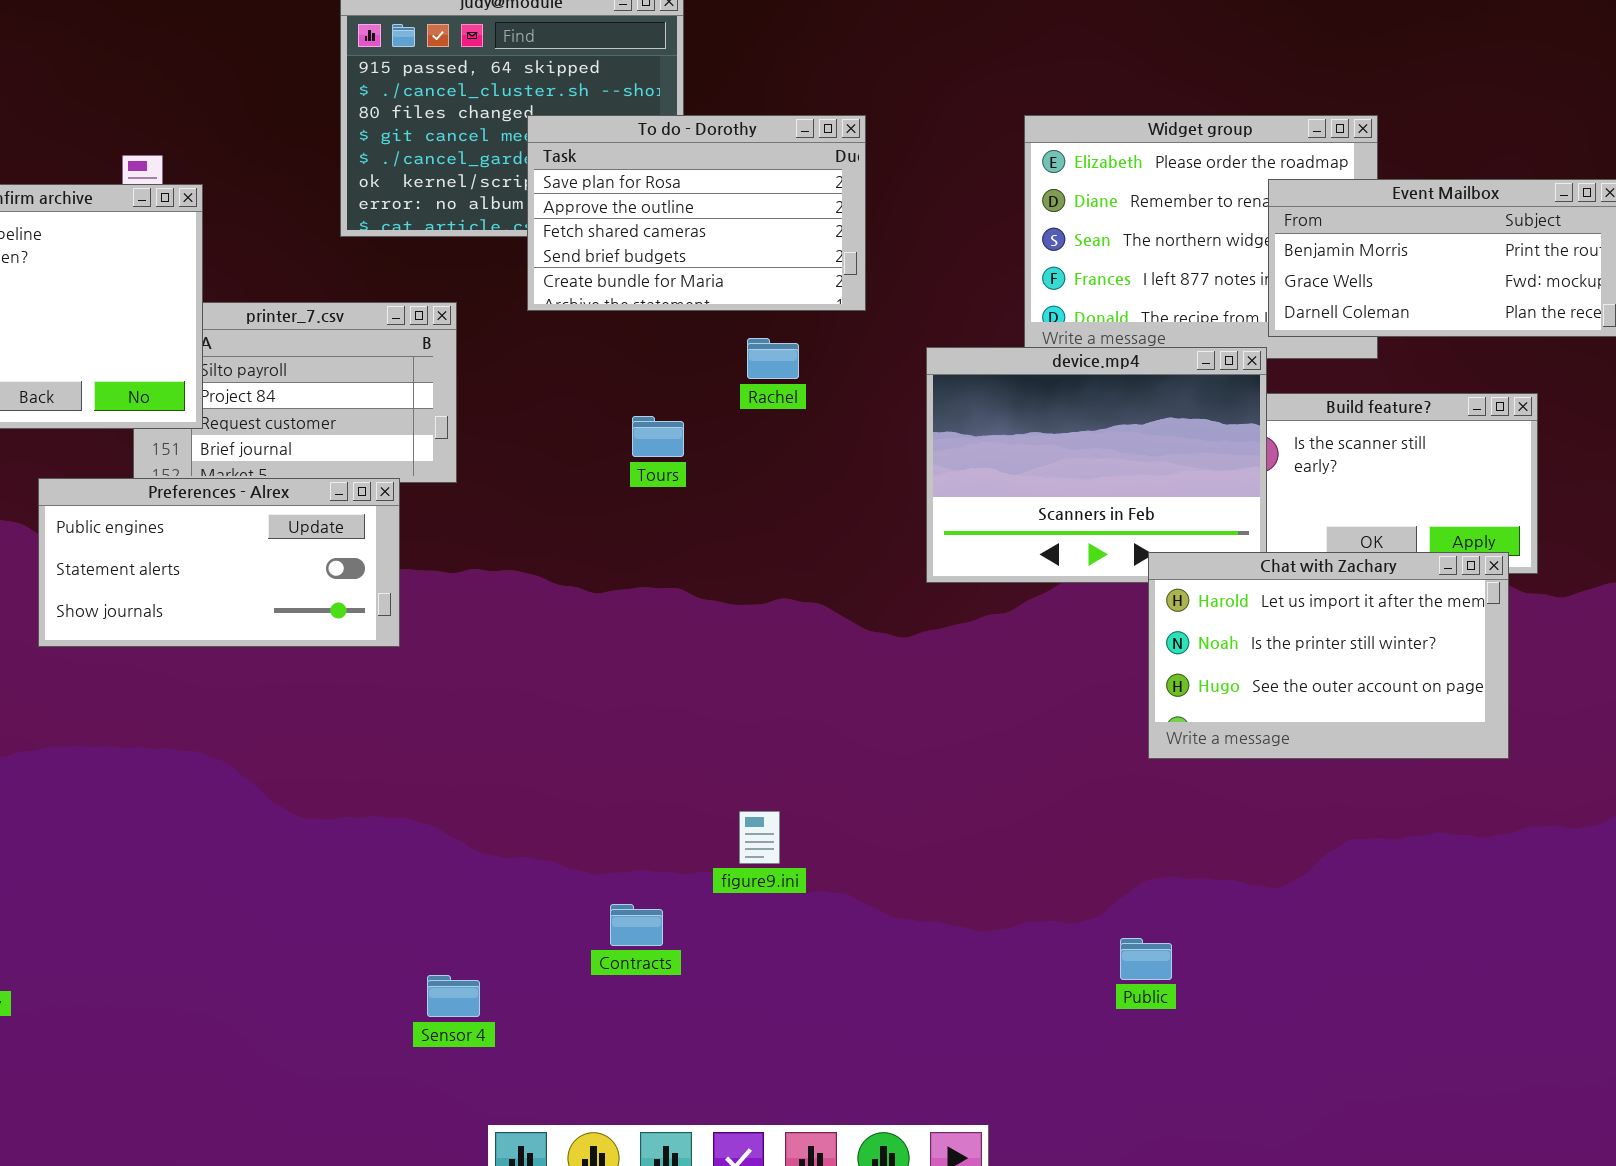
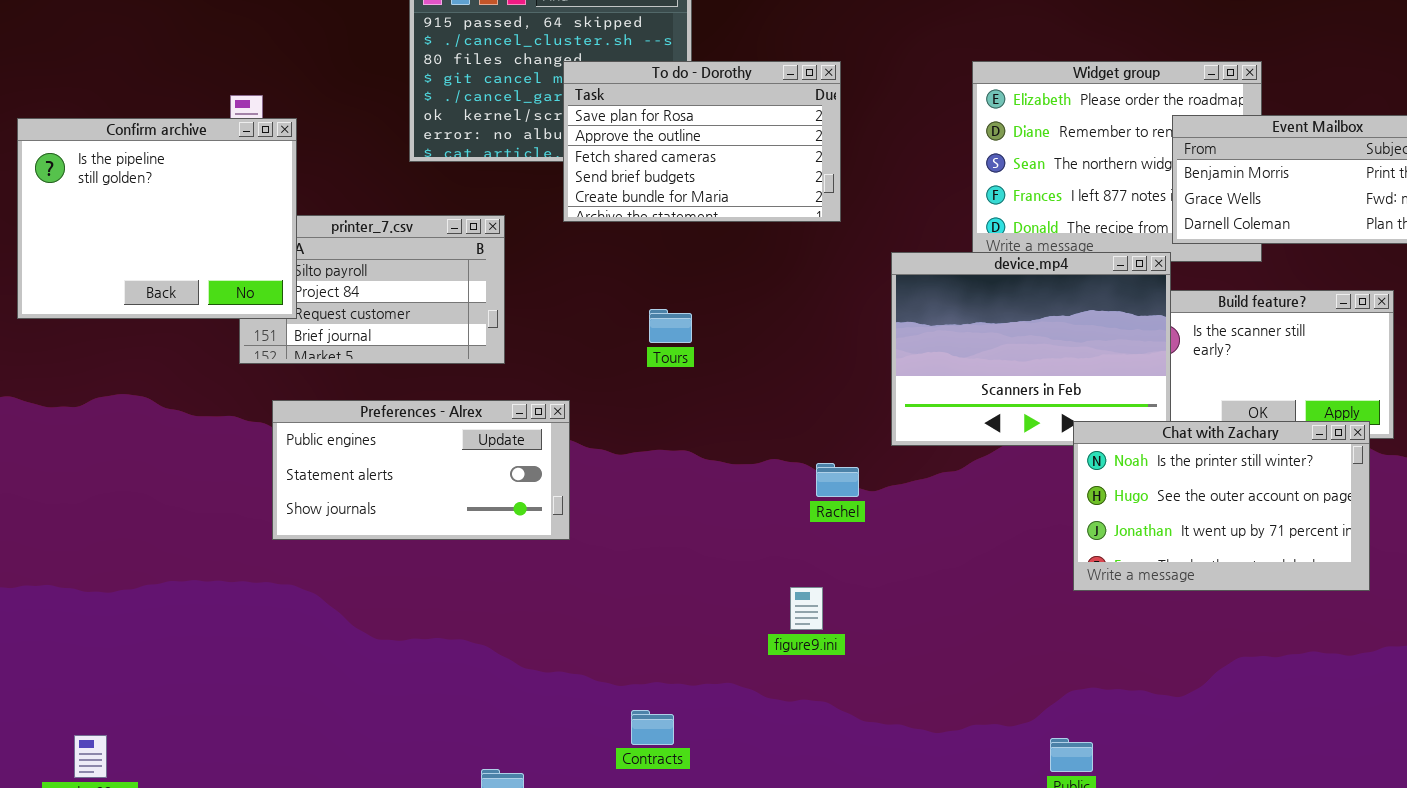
Rachel: [747,338,799,379] -> [816,463,859,497], moved
Preferences - Alrex: [38,478,400,647] -> [272,400,570,540], moved
Chat with Zachary: [1148,552,1509,759] -> [1073,421,1370,591], scrolled down 1 row
figure9.ini: [739,811,780,864] -> [790,587,823,630], moved

